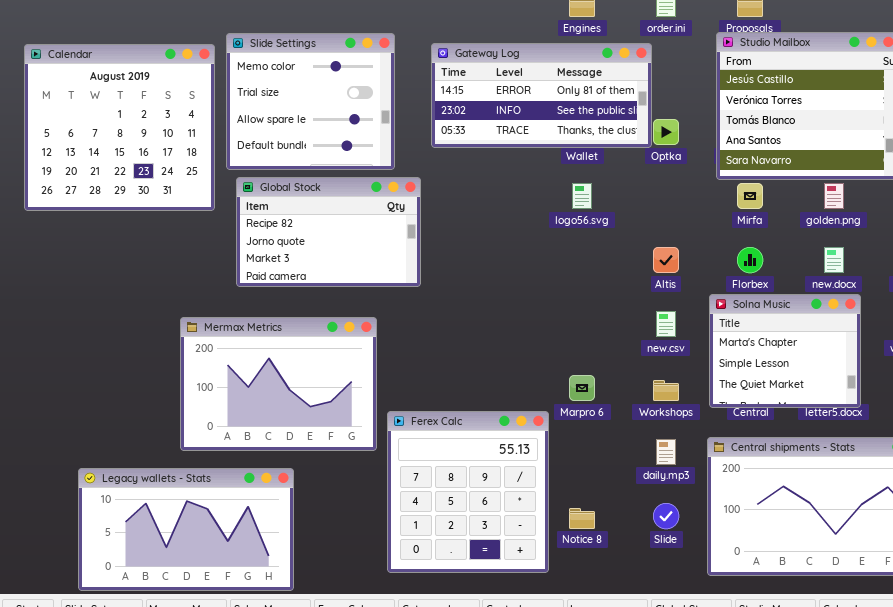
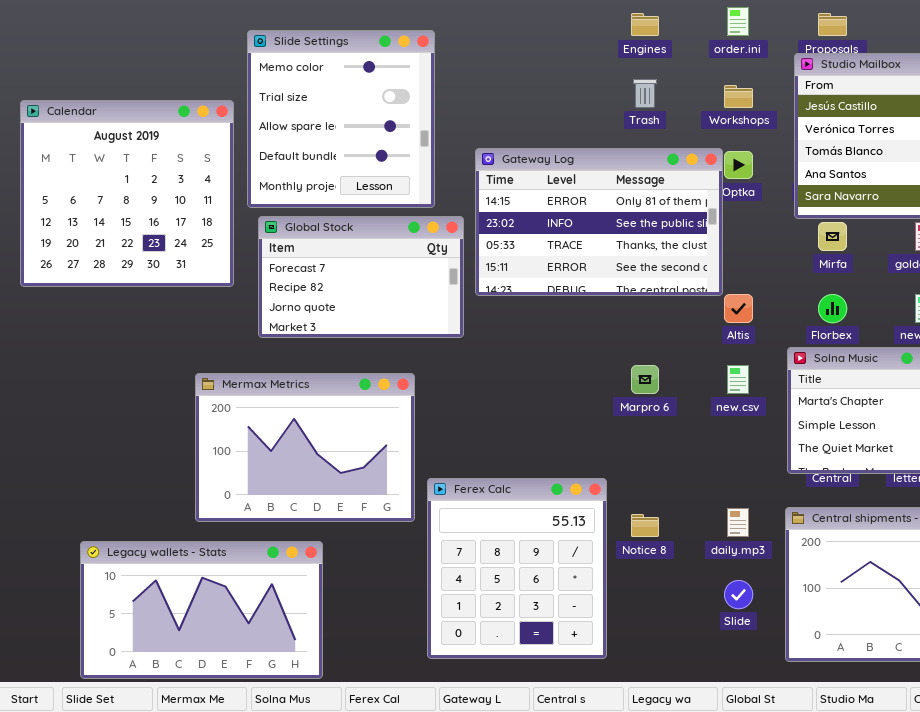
Slide Settings: [226,33,395,170] -> [247,30,435,208], resized
Gateway Log: [431,43,652,148] -> [475,148,723,296], moved, resized
Calendar: [24,44,215,211] -> [20,100,234,287], moved
Global Stock: [236,177,421,287] -> [258,216,464,338], scrolled up 1 row
Marpro 6: [569,375,595,401] -> [631,365,659,394], moved
Workshops: [653,380,679,401] -> [724,85,753,108], moved
Notice 8: [569,508,595,529] -> [631,514,659,537], moved

